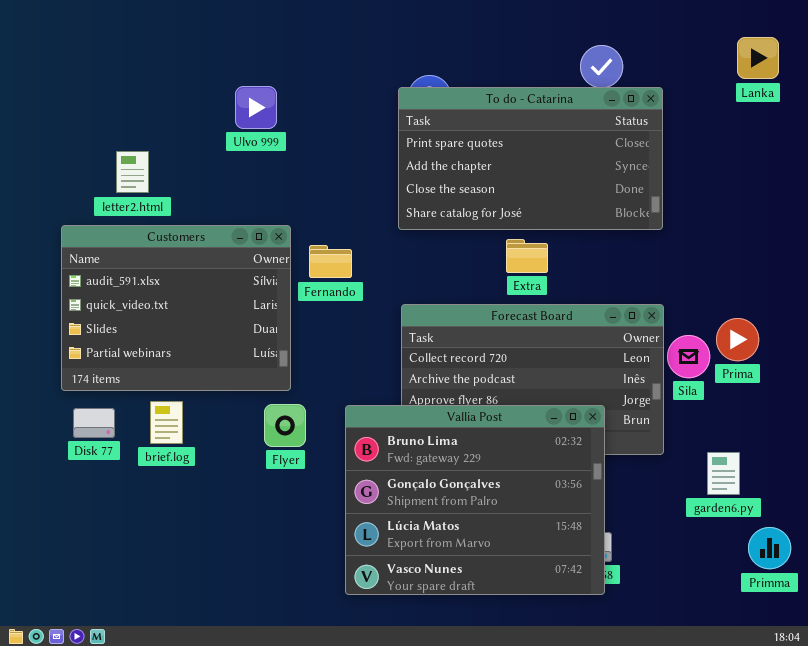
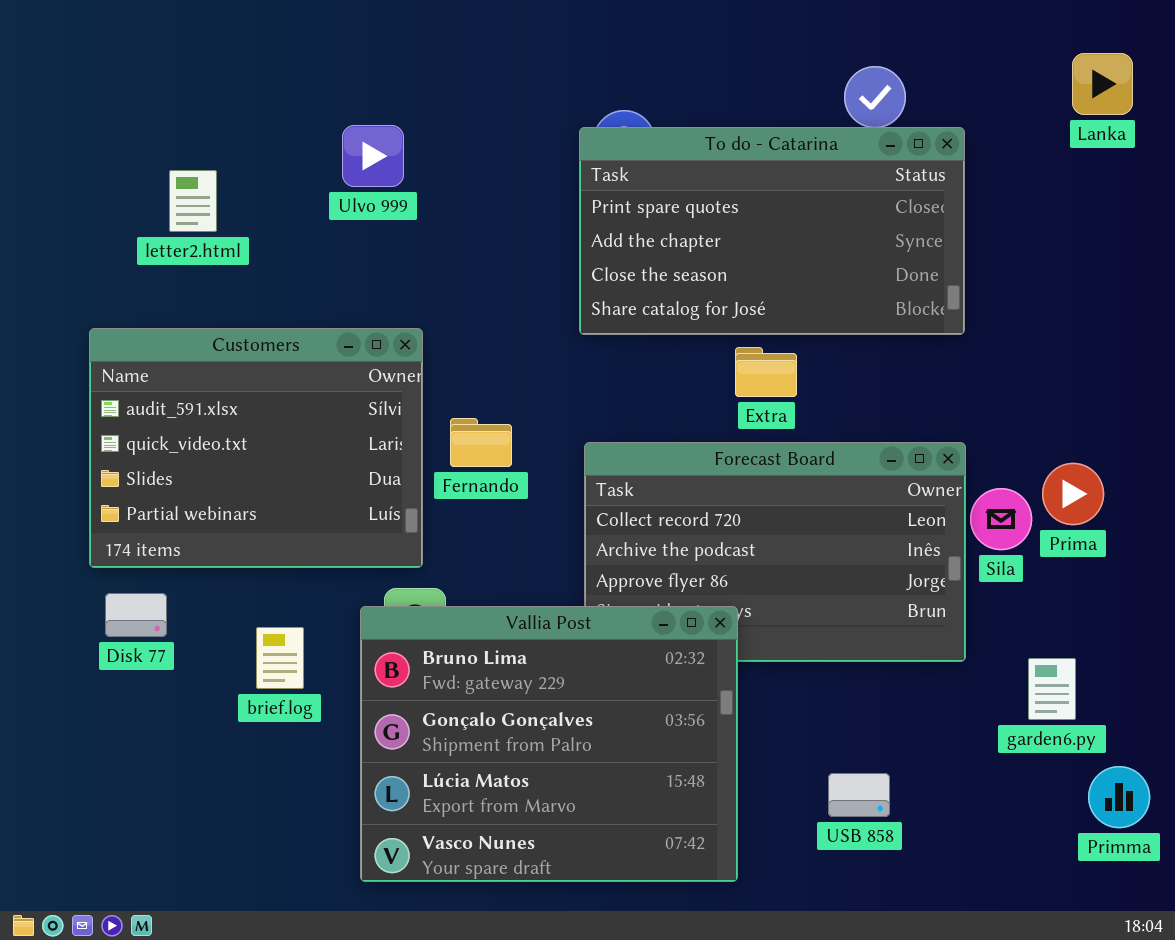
letter2.html: [116,151,149,193] -> [169,170,217,232], moved
Fernando: [309,245,352,278] -> [450,418,512,467], moved
brief.log: [150,401,183,444] -> [256,627,304,689], moved
Vallia Post: [345,405,605,595] -> [360,606,738,882], moved

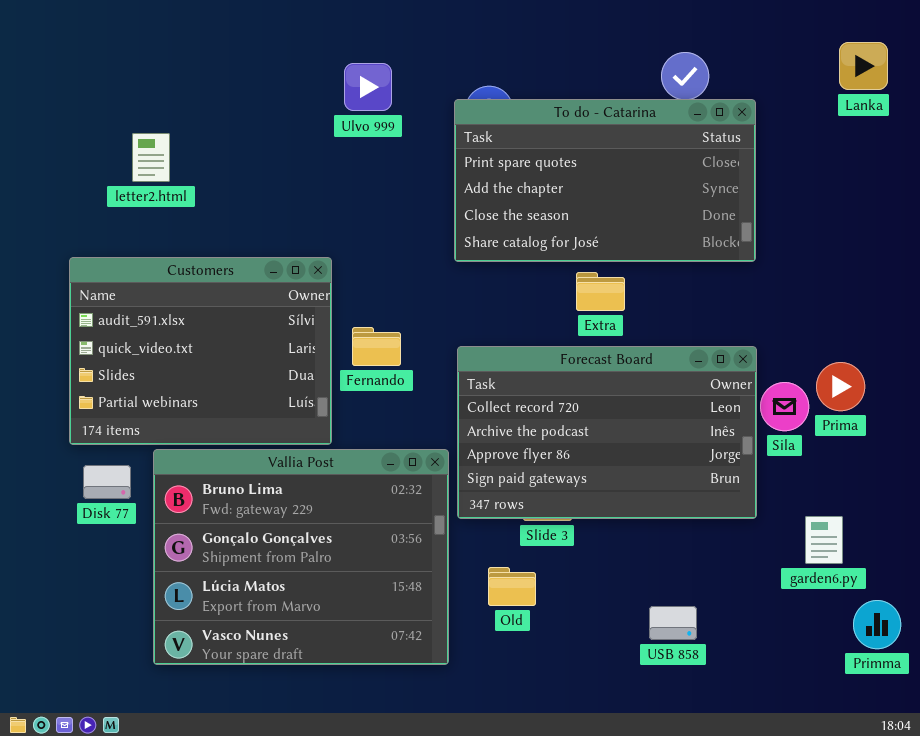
Ulvo 999: [342,125,404,187] -> [344,63,392,111], moved
Vallia Post: [360,606,738,882] -> [153,449,449,665], moved

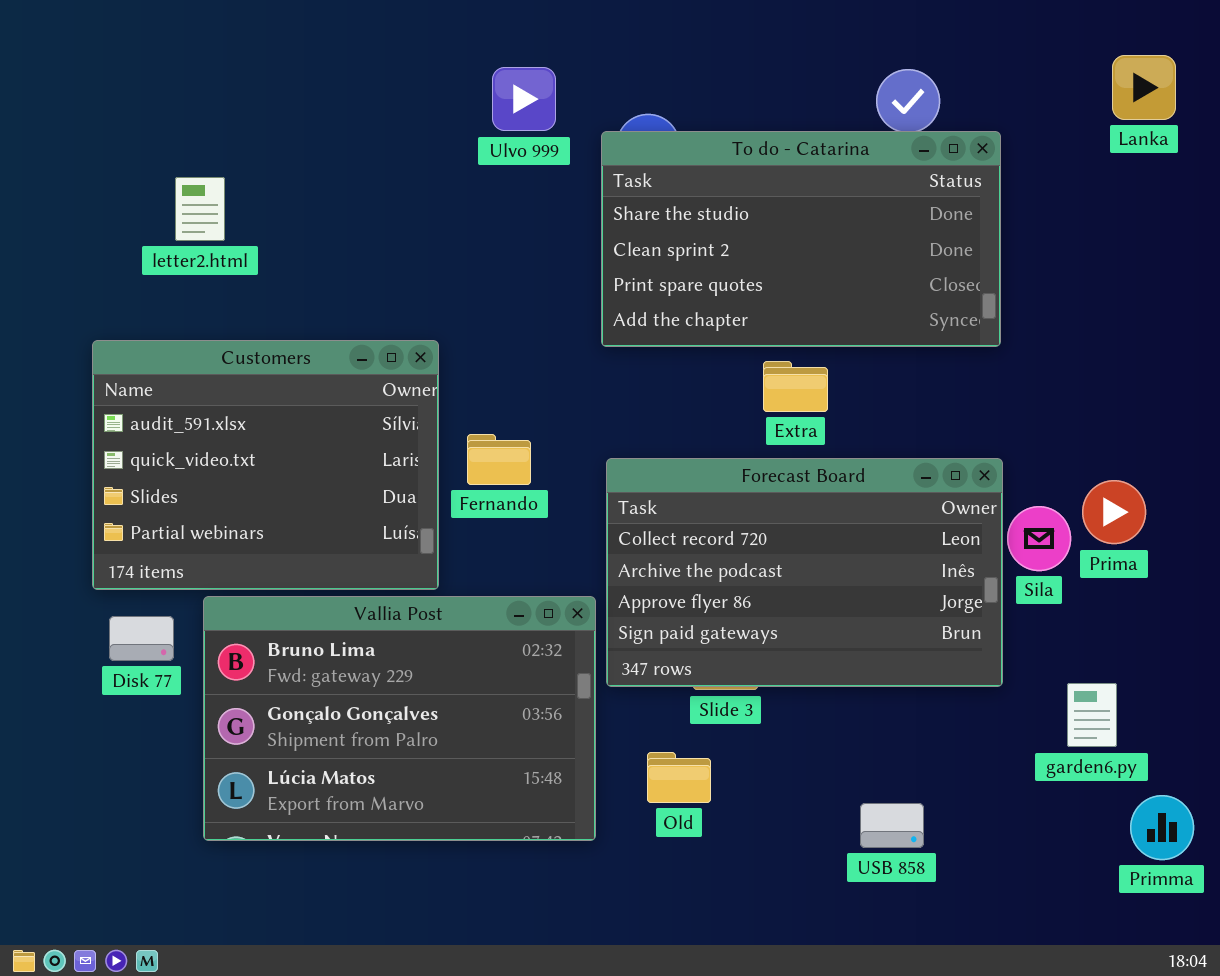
Ulvo 999: [344,63,392,111] -> [492,67,556,131], moved
To do - Catarina: [454,99,756,262] -> [601,131,1001,347], scrolled up 2 rows
Vallia Post: [153,449,449,665] -> [203,596,596,841], resized

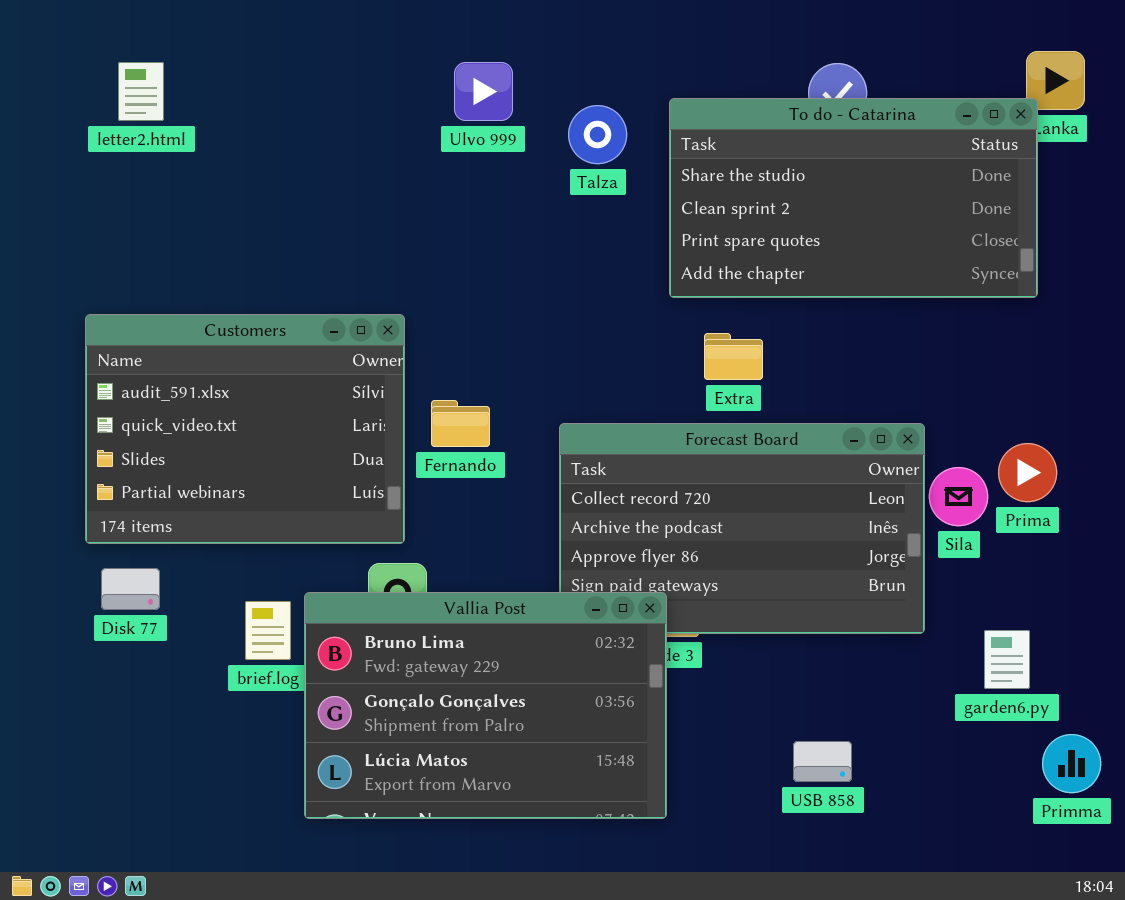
To do - Catarina: [601,131,1001,347] -> [669,98,1038,298], moved
letter2.html: [175,177,225,241] -> [118,62,164,121], moved
Vallia Post: [203,596,596,841] -> [304,592,667,819], moved

